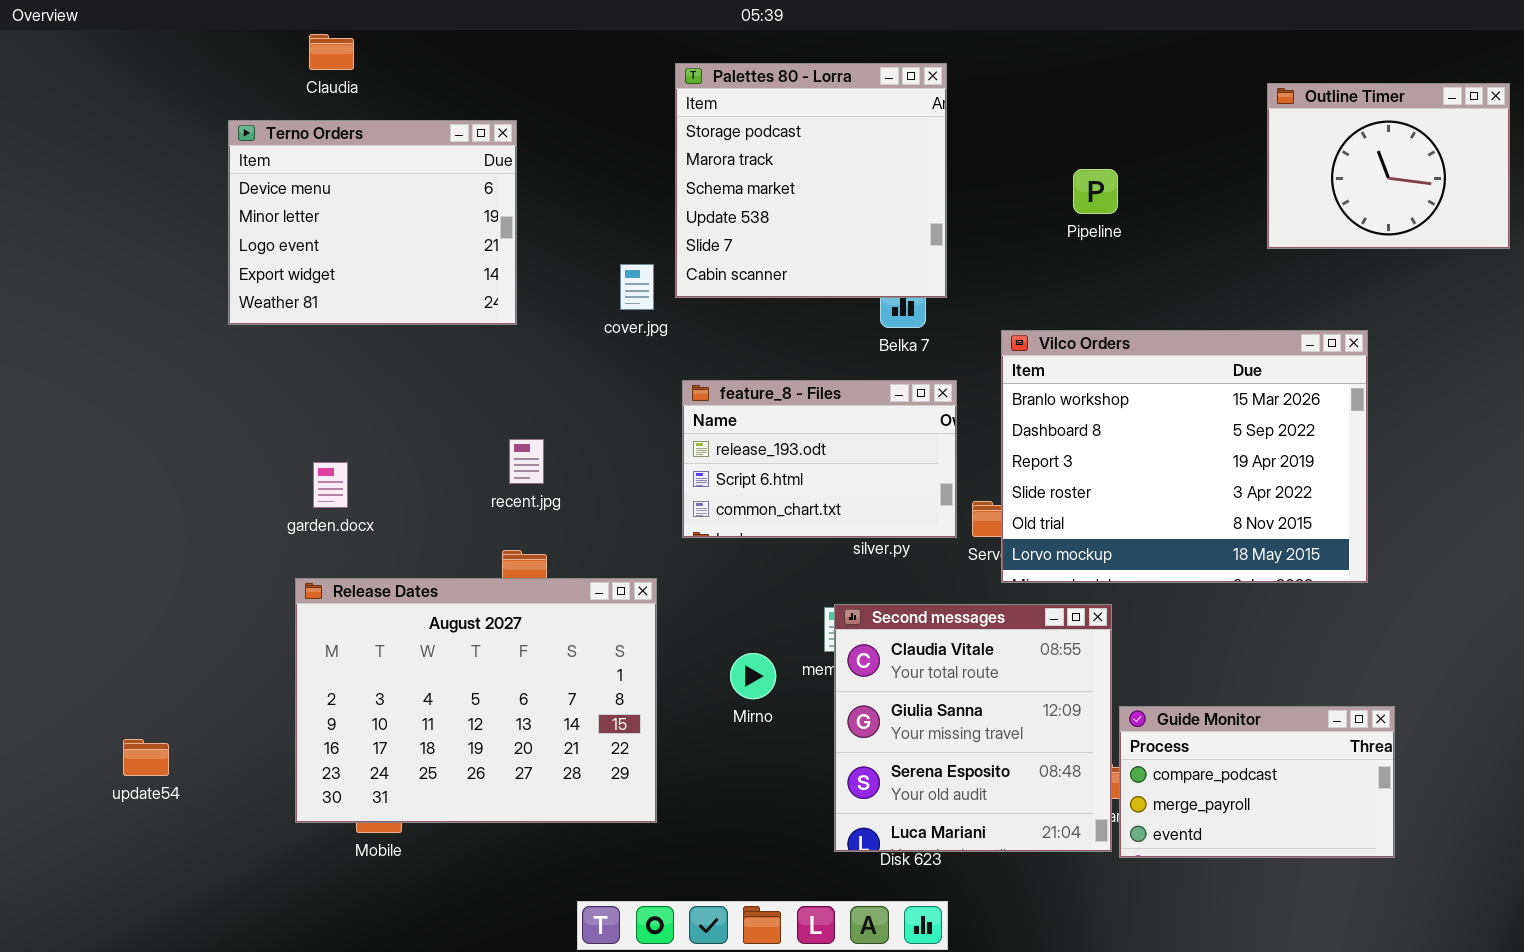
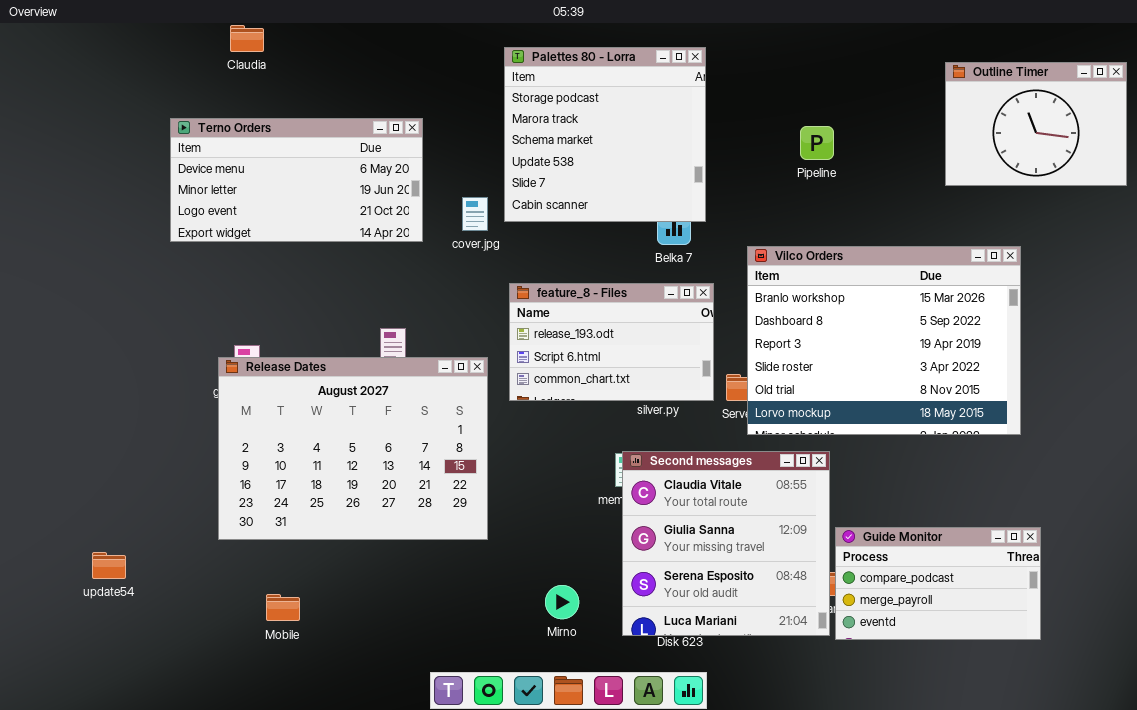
Terno Orders: [228,120,517,325] -> [170,118,423,242], resized
Release Dates: [295,578,657,823] -> [218,357,488,540], moved
Mirno: [730,653,776,699] -> [545,585,579,619], moved

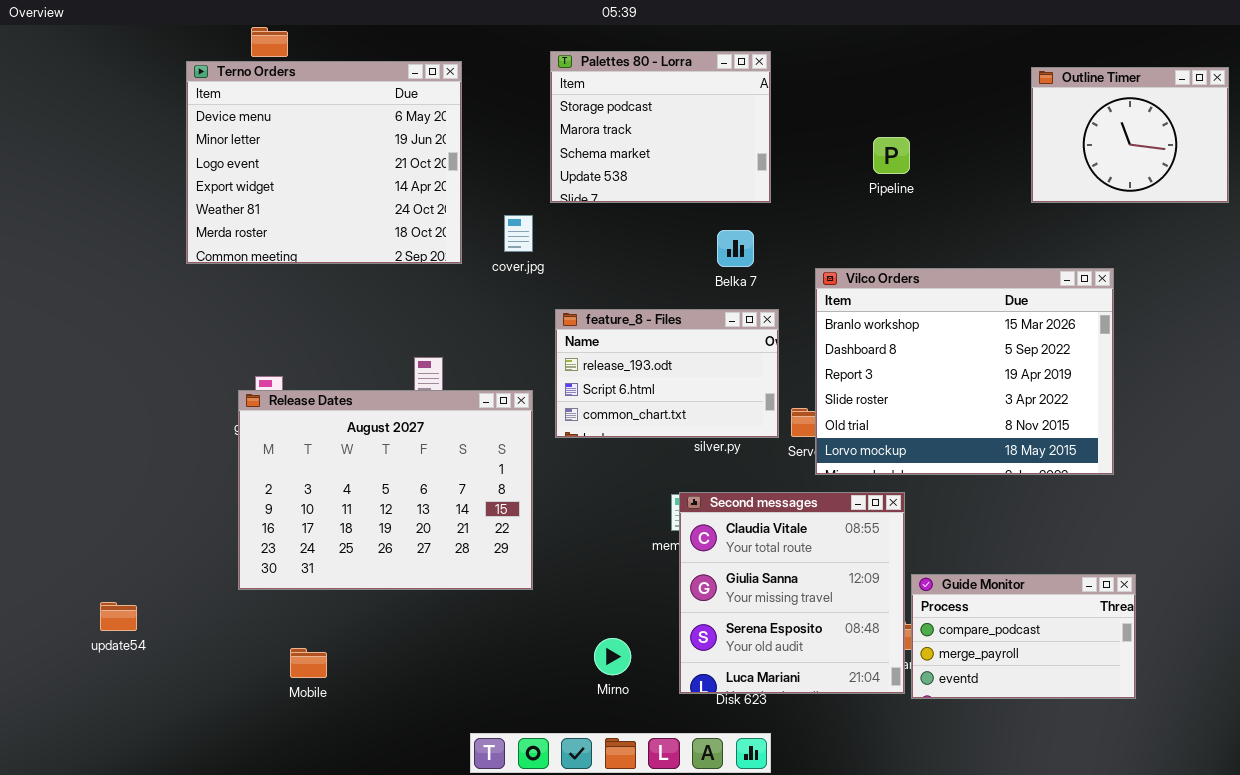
Palettes 80 - Lorra: [504,47,706,222] -> [550,51,771,203], resized
Terno Orders: [170,118,423,242] -> [186,61,462,264], resized

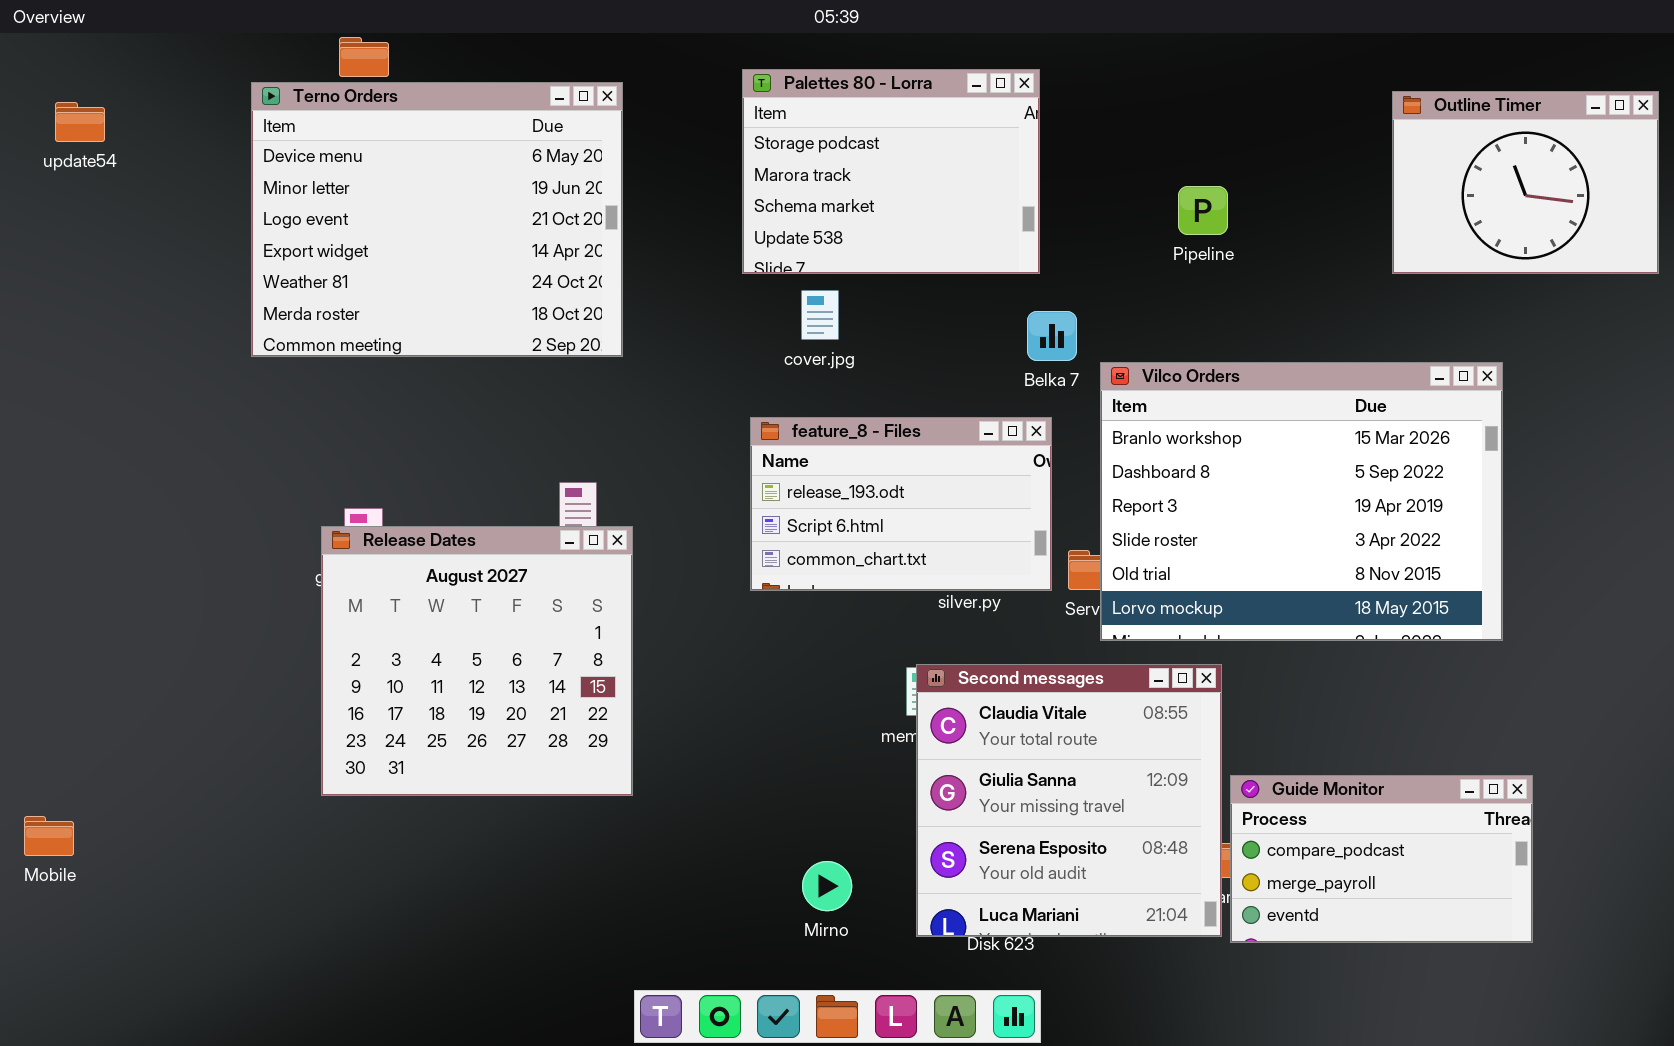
cover.jpg: [504,215,533,252] -> [801,290,839,340], moved
Belka 7: [717,230,754,267] -> [1027,311,1077,361], moved
Release Dates: [238,390,533,590] -> [321,526,633,796], resized
update54: [100,602,137,631] -> [55,102,105,142], moved
Mobile: [290,648,327,678] -> [24,816,74,856], moved

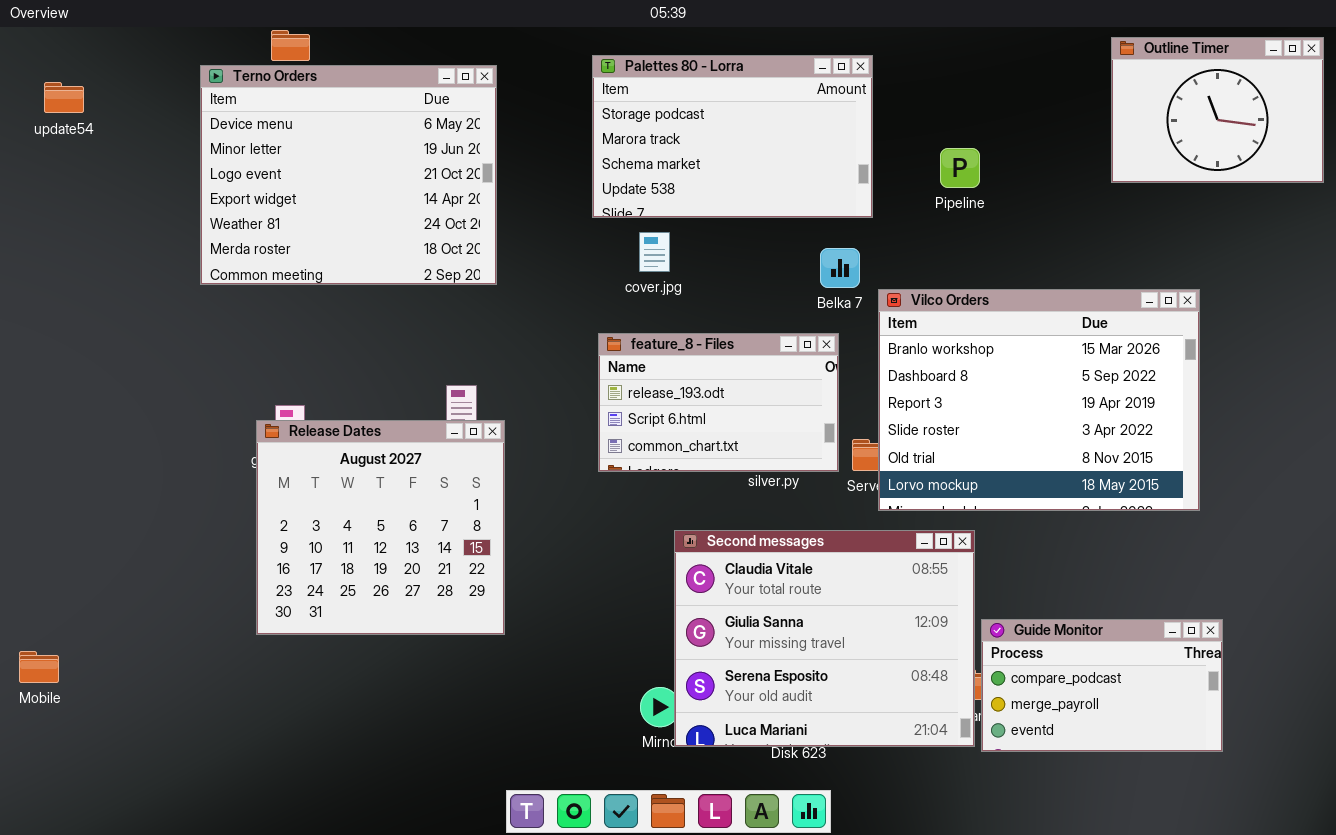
Palettes 80 - Lorra: [742,69,1040,274] -> [592,55,873,218], resized
Outline Timer: [1392,91,1659,274] -> [1111,37,1324,183], moved
Second messages: [916,664,1222,937] -> [674,530,975,747], resized

